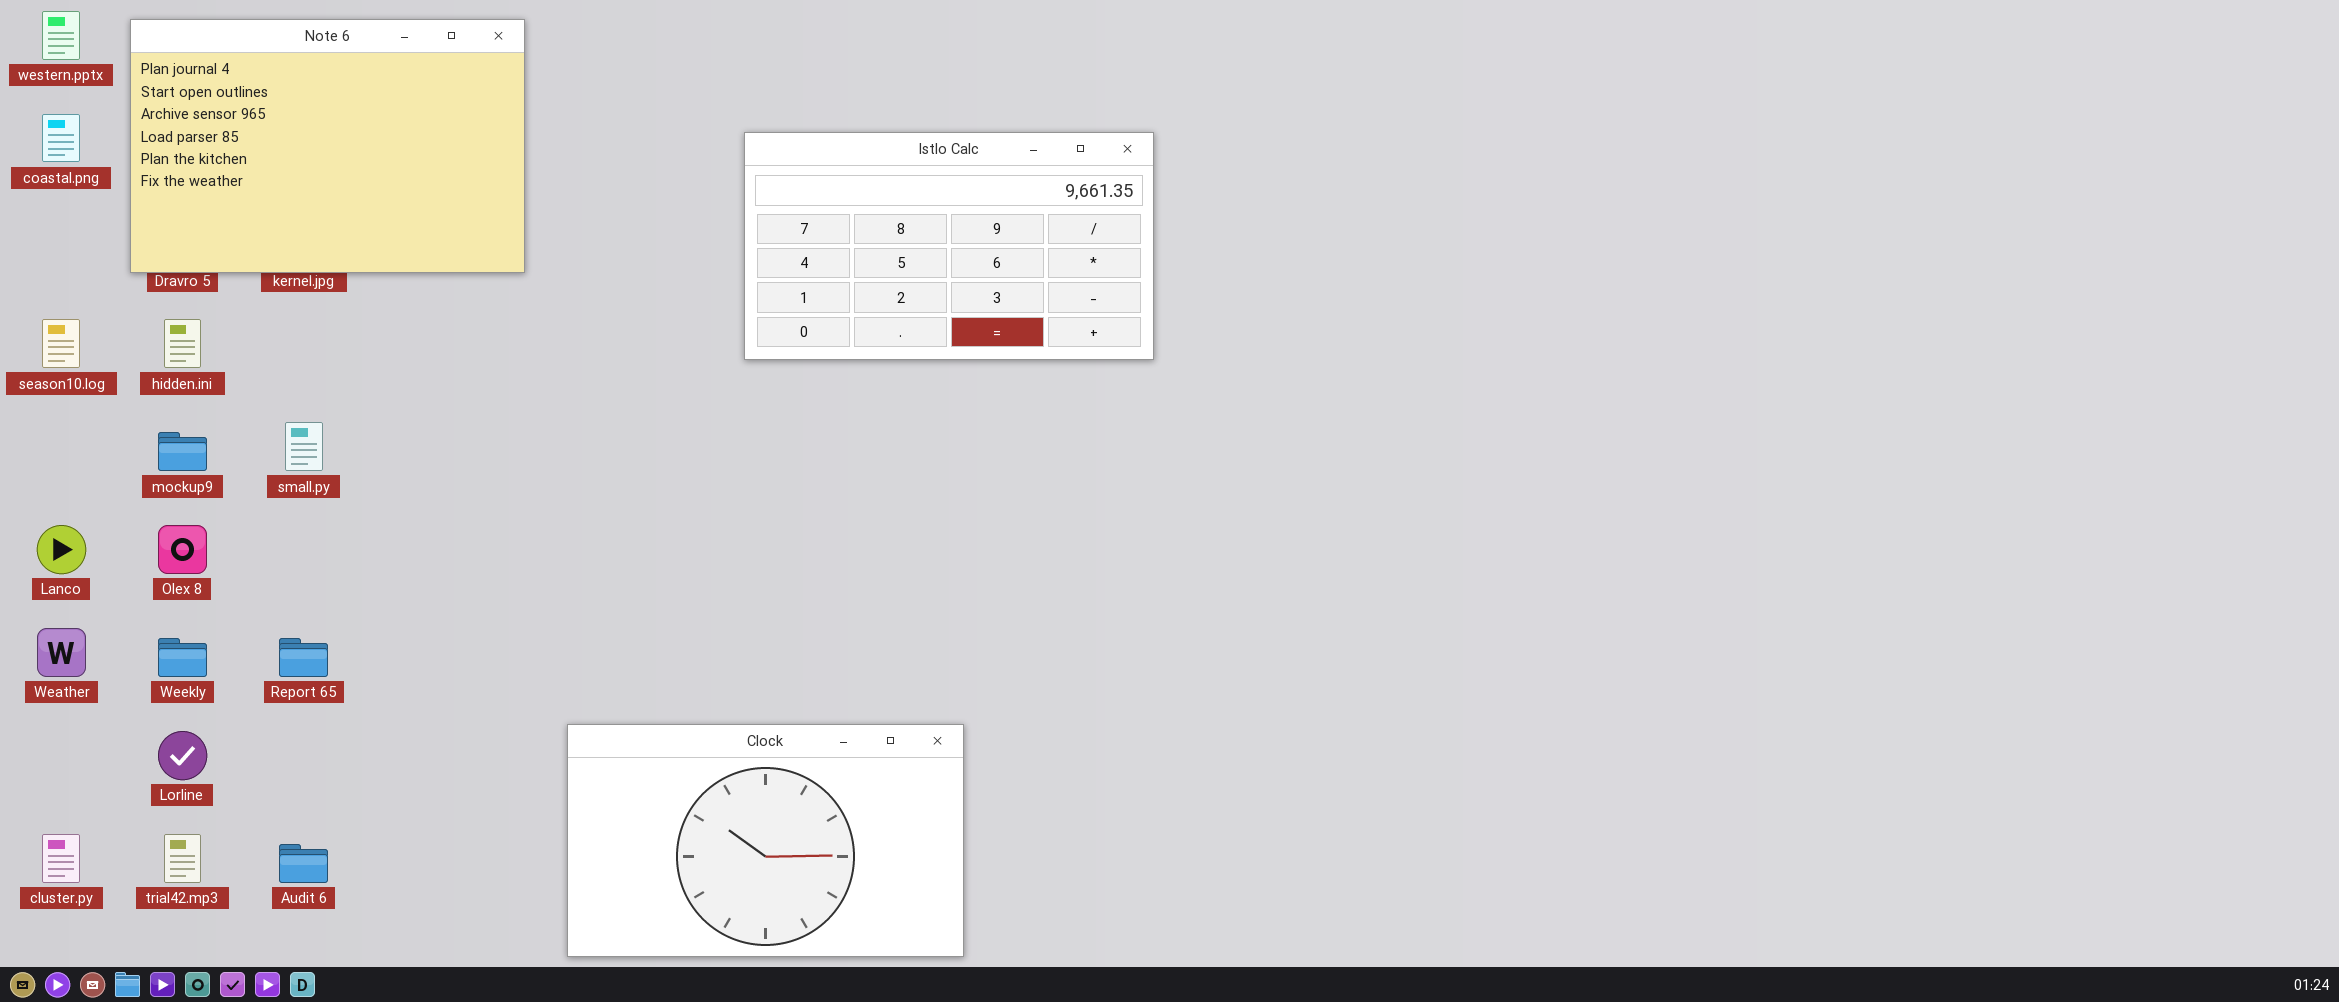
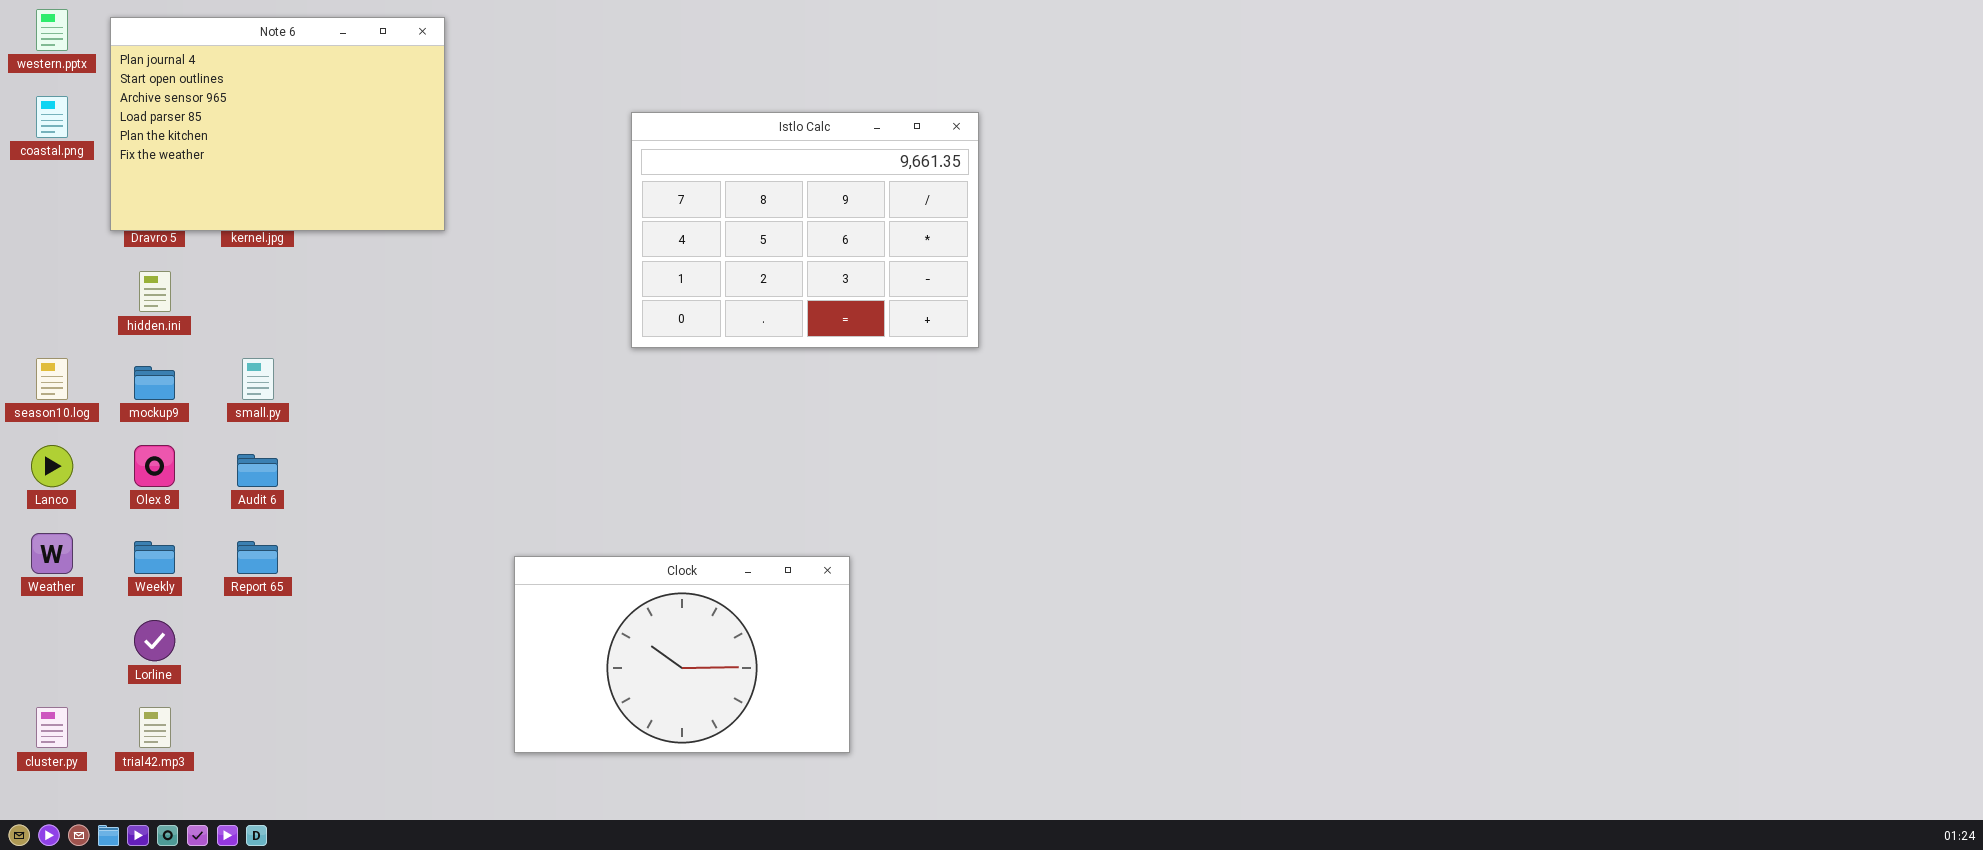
Istlo Calc: [744,132,1154,360] -> [631,112,979,348], resized
season10.log: [42,319,80,368] -> [36,358,68,400], moved
Clock: [567,724,964,957] -> [514,556,850,753], moved
Audit 6: [279,844,328,883] -> [237,454,278,487], moved

